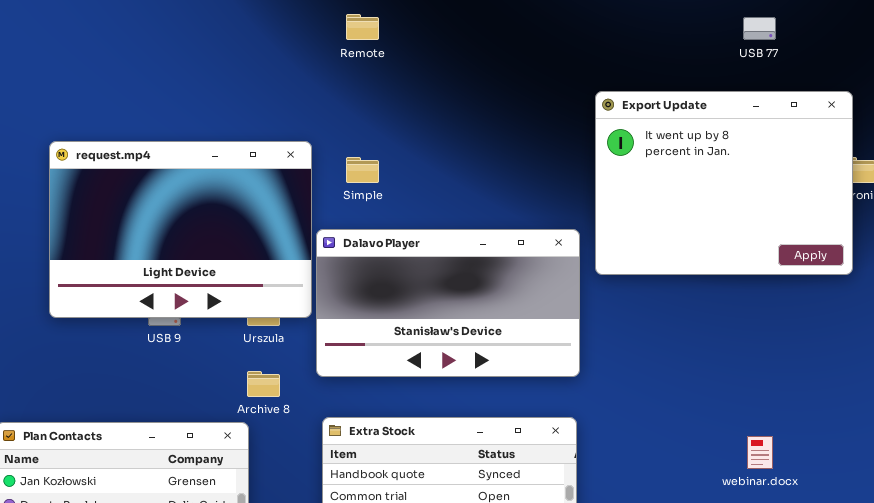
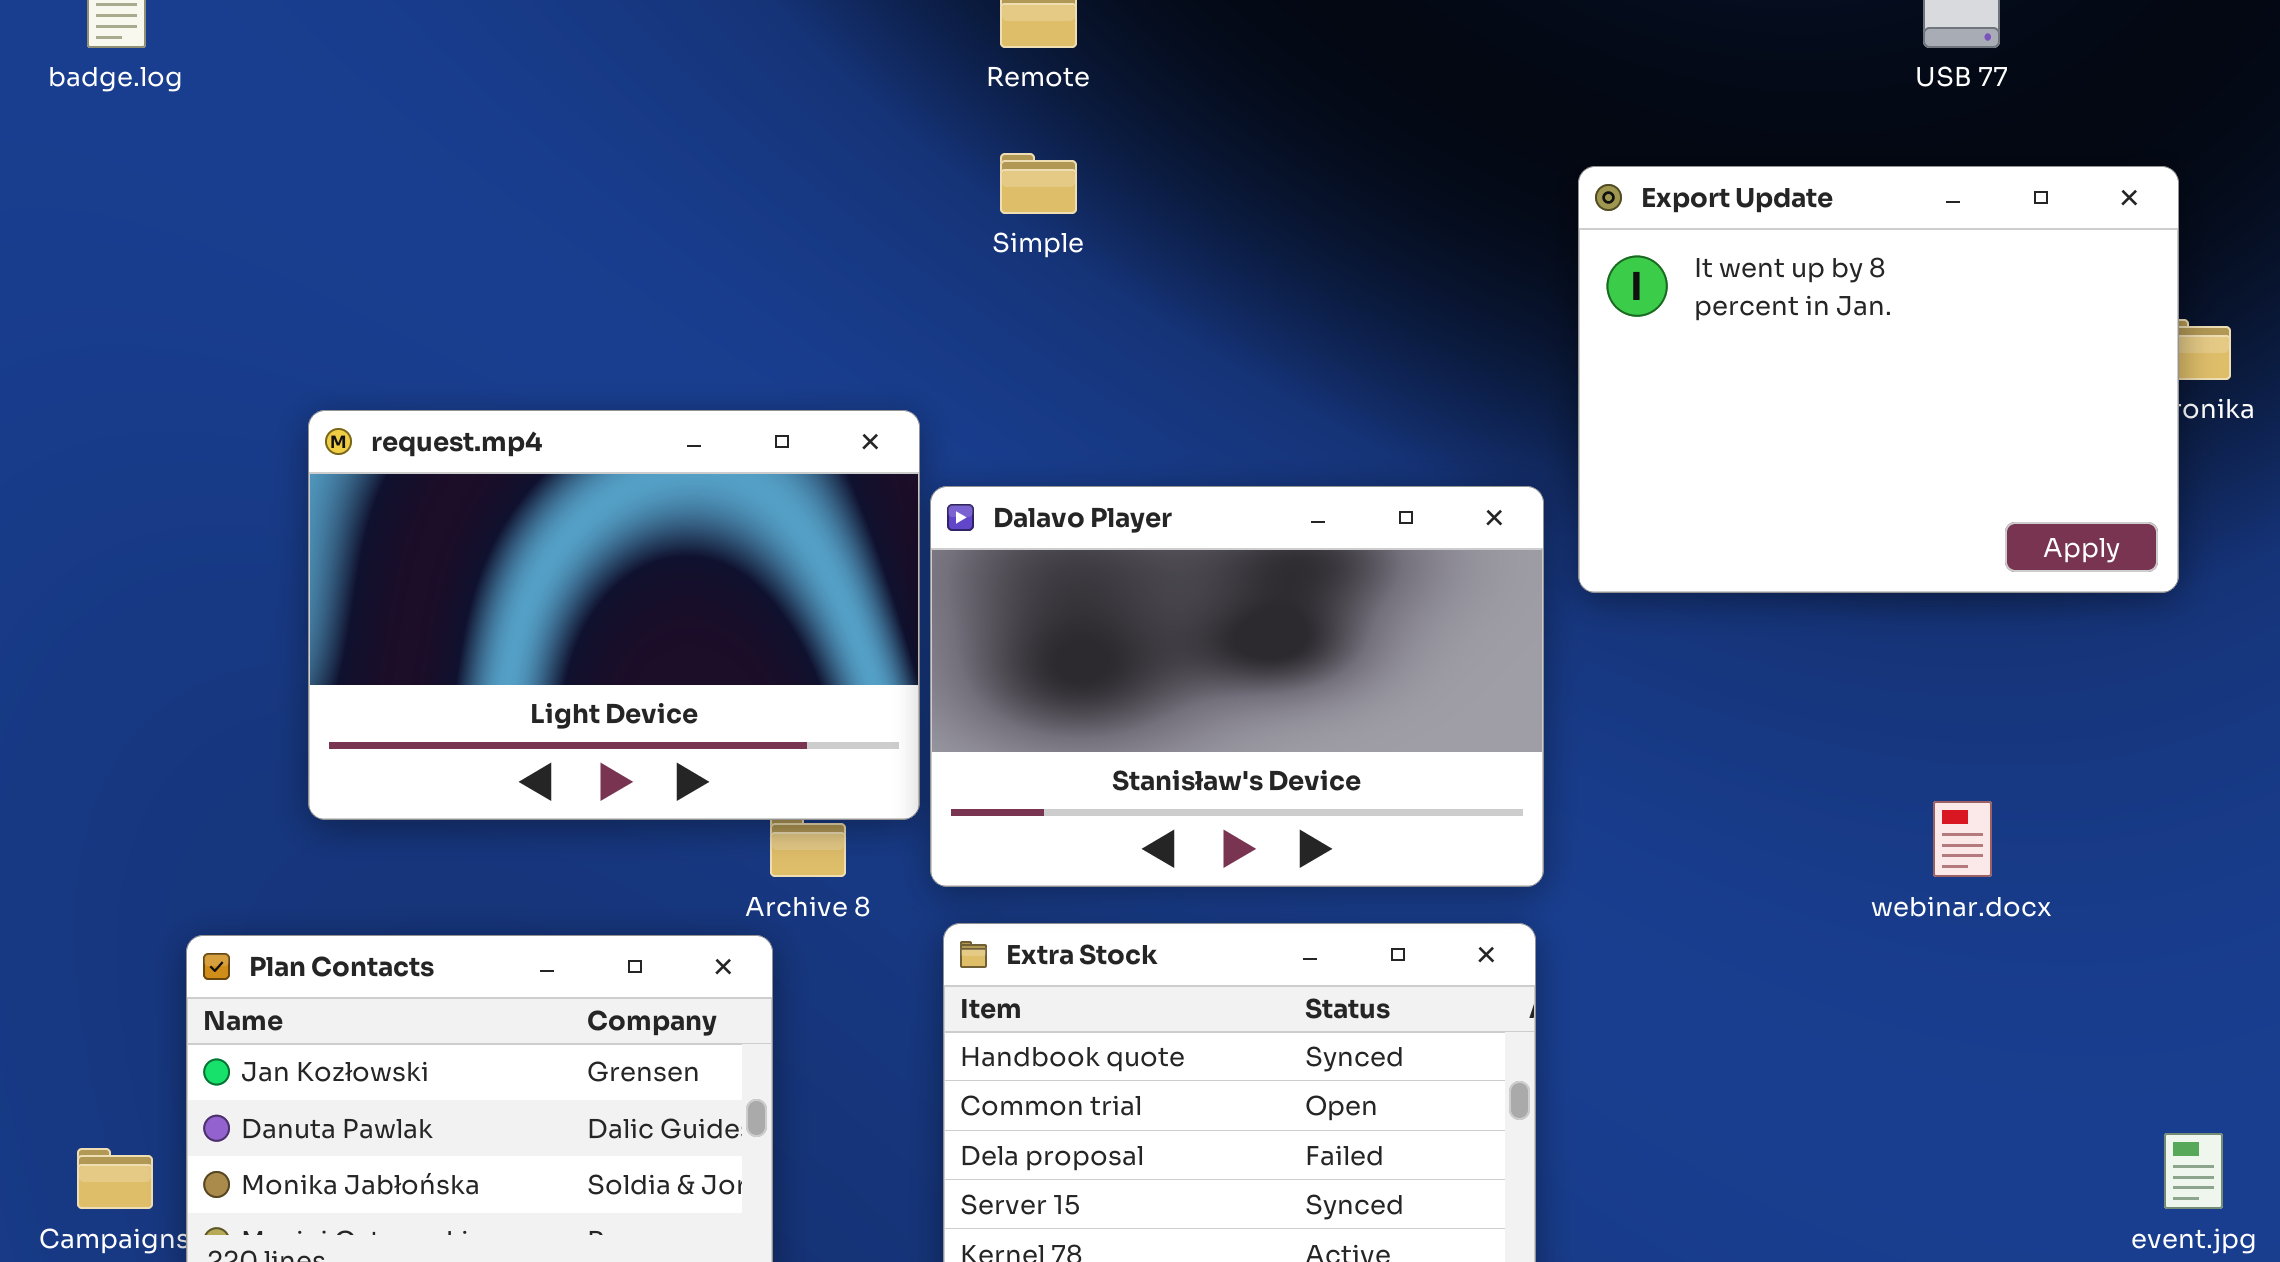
request.mp4: [49,141,312,318] -> [308,410,920,820], moved
Simple: [346,157,379,183] -> [1000,153,1077,214], moved
Dalavo Player: [316,229,580,377] -> [930,486,1544,887], resized
webinar.docx: [747,436,773,469] -> [1933,801,1992,877], moved

